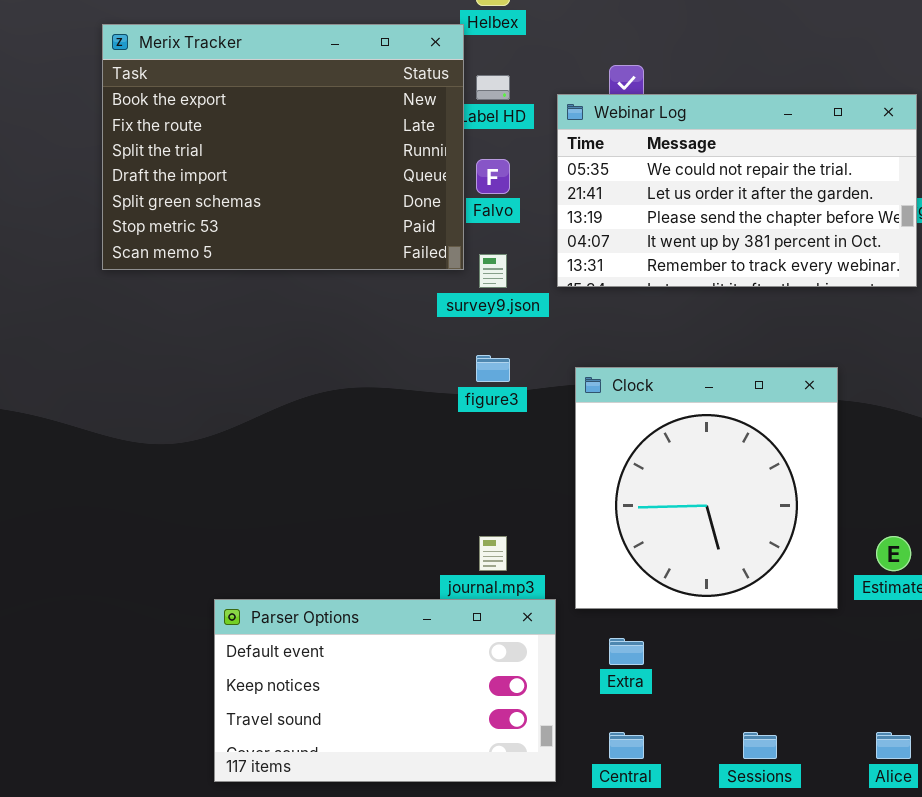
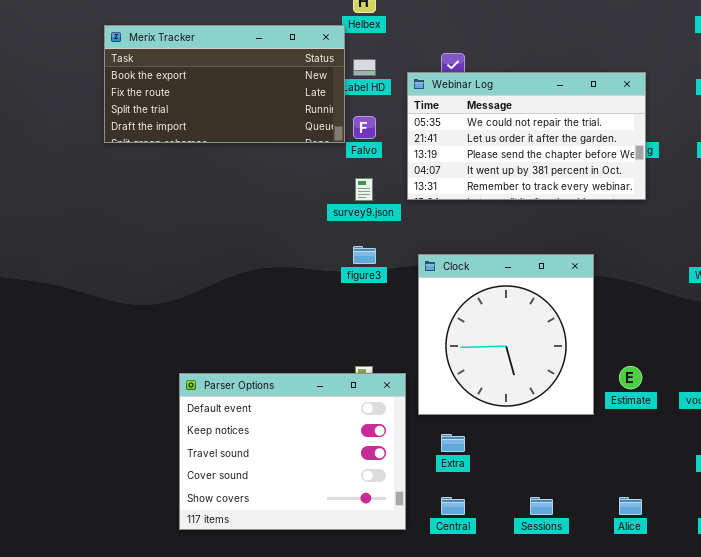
Merix Tracker: [102,24,464,270] -> [104,25,345,143], resized
Parser Options: [214,599,556,782] -> [179,373,406,530], resized

